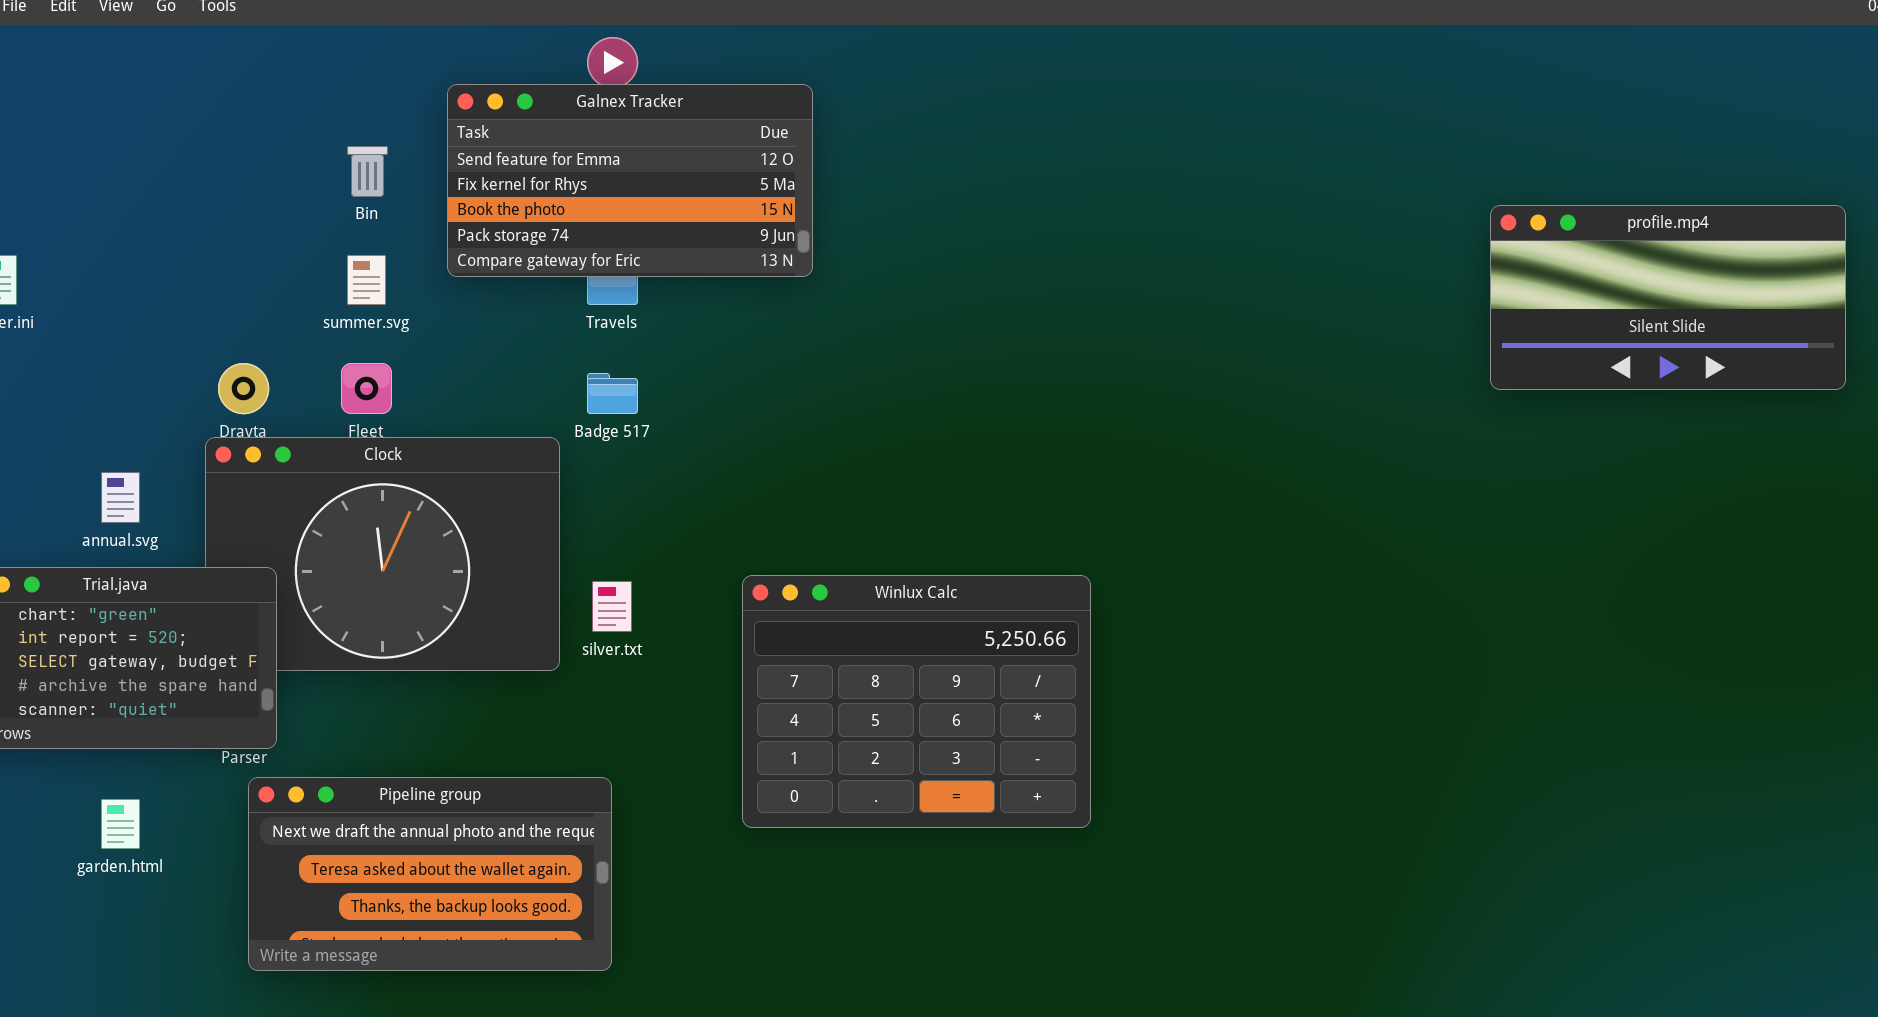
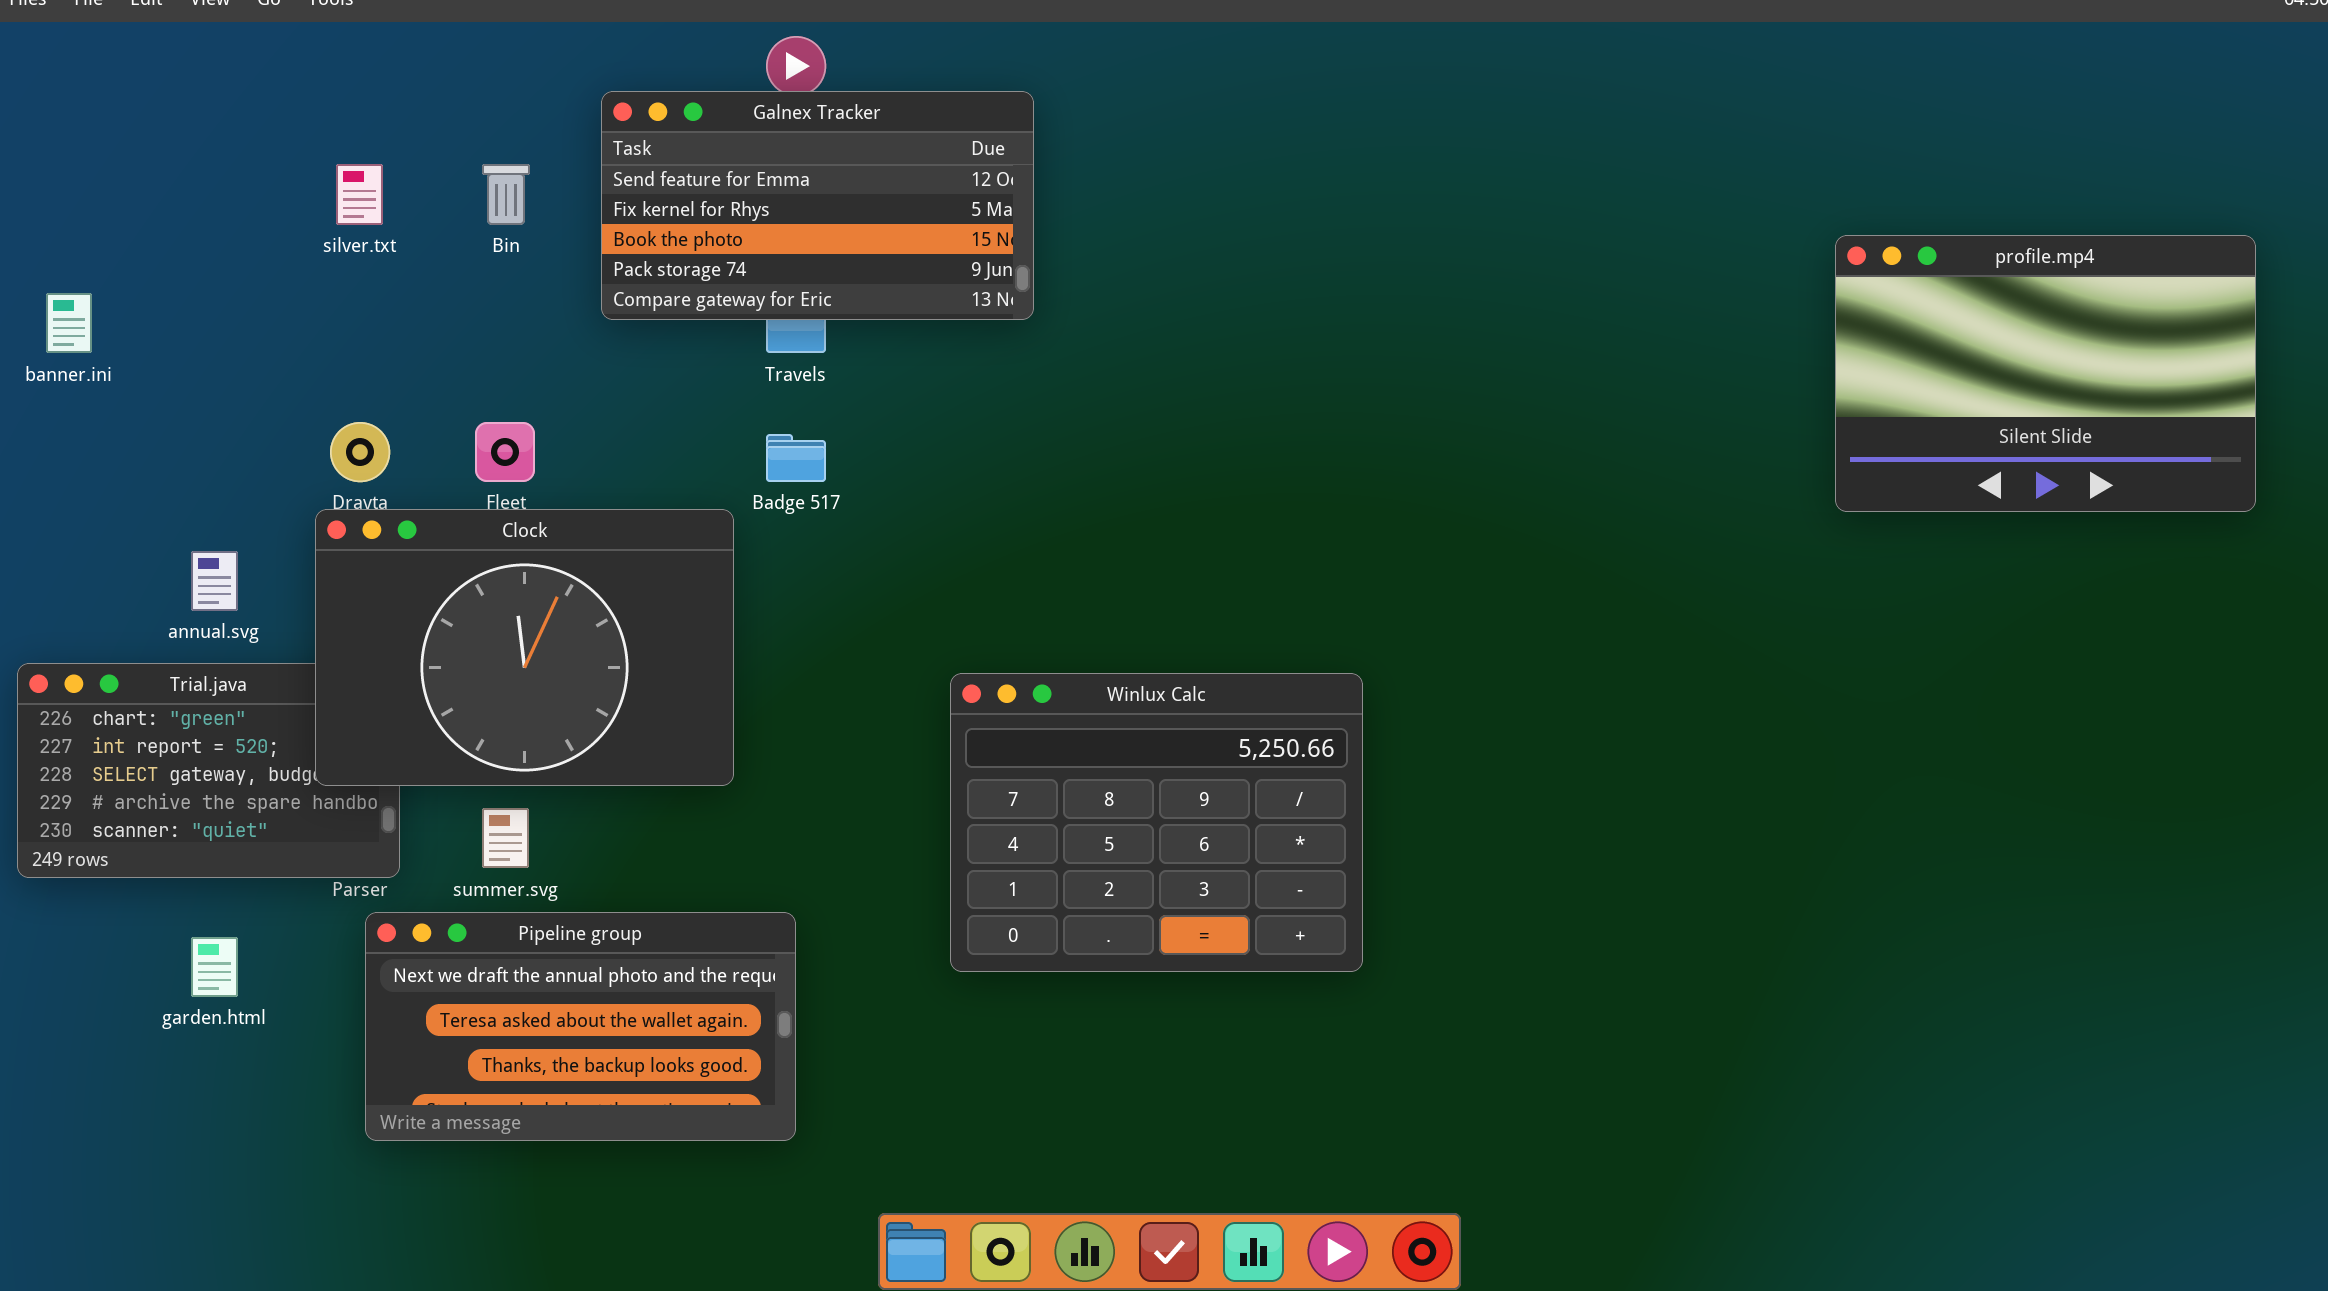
profile.mp4: [1490,205,1846,390] -> [1835,235,2256,512], resized
summer.svg: [347,255,386,305] -> [482,808,529,868], moved
Clock: [205,437,560,671] -> [315,509,734,786], raised
silver.txt: [592,581,632,632] -> [336,164,383,225], moved

